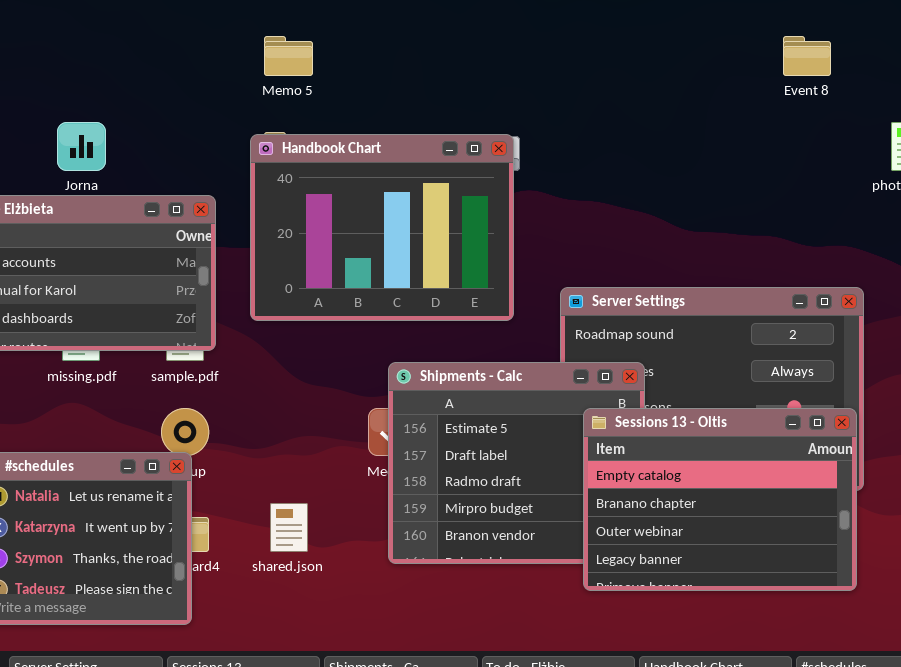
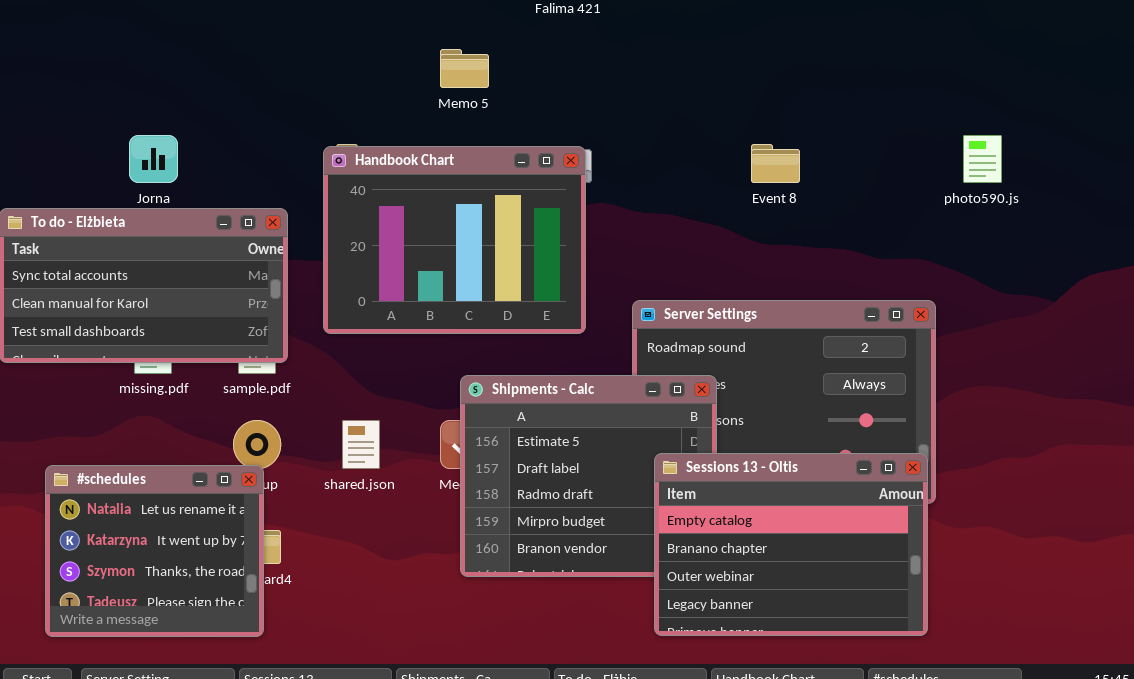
Memo 5: [264,36,313,76] -> [440,49,489,88], moved
Event 8: [783,36,831,76] -> [751,144,800,183], moved
Sessions 13 - Oltis: [583,408,857,591] -> [654,453,928,636], moved
shared.json: [270,503,308,552] -> [342,420,380,469], moved

